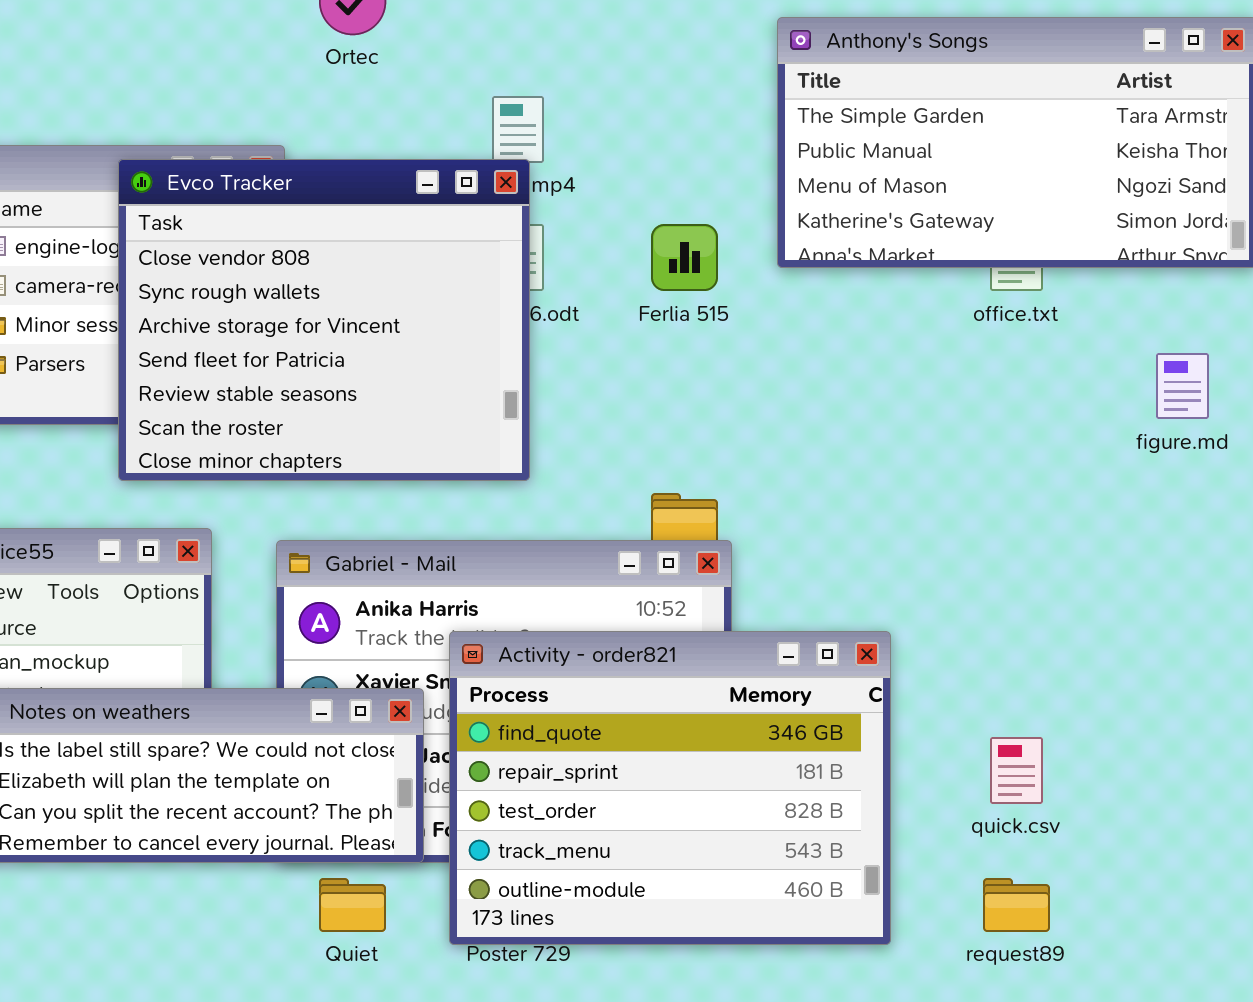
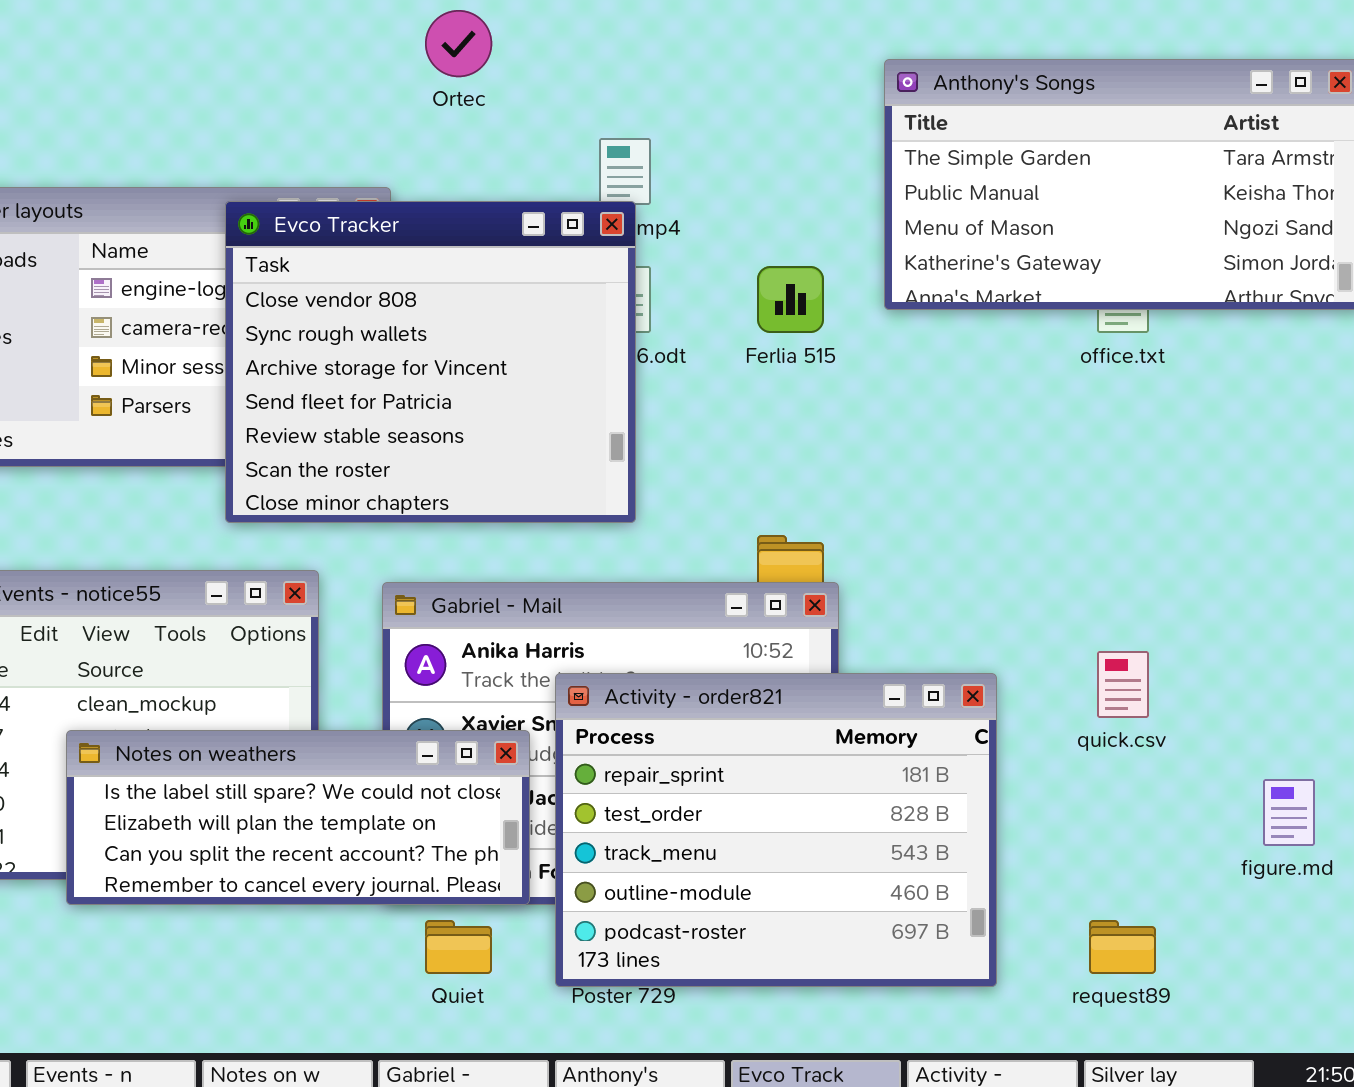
figure.md: [1156,353,1209,419] -> [1263,779,1315,846], moved
Activity - order821: [449,631,891,945] -> [555,673,997,987], scrolled down 1 row
quick.csv: [990,737,1043,804] -> [1097,651,1149,718], moved

